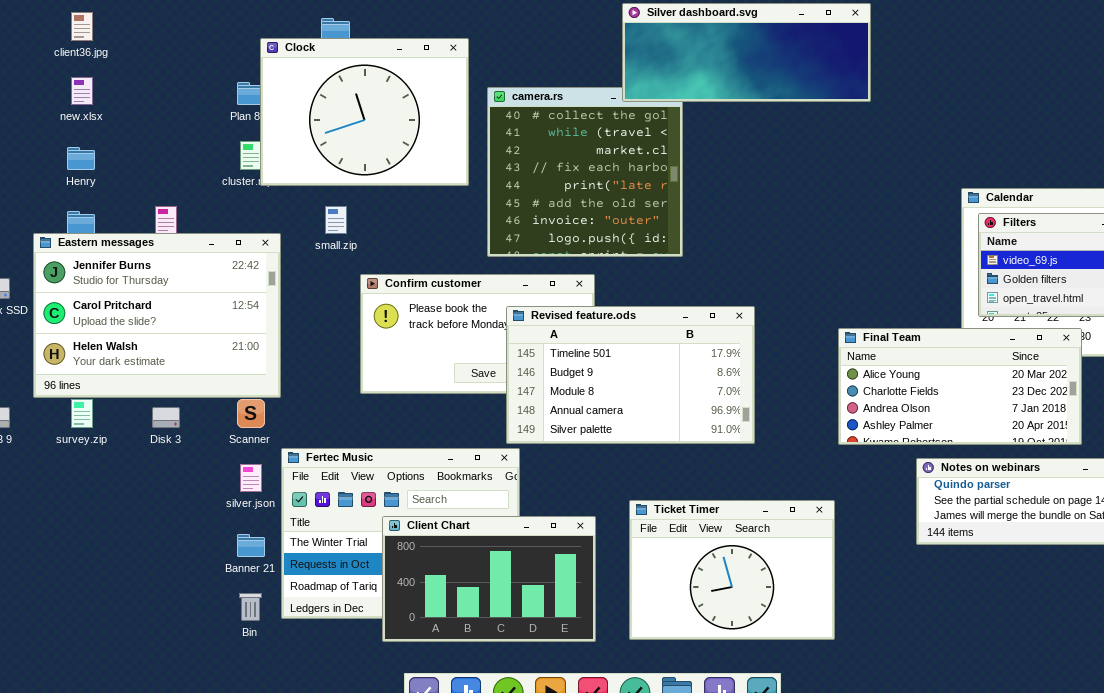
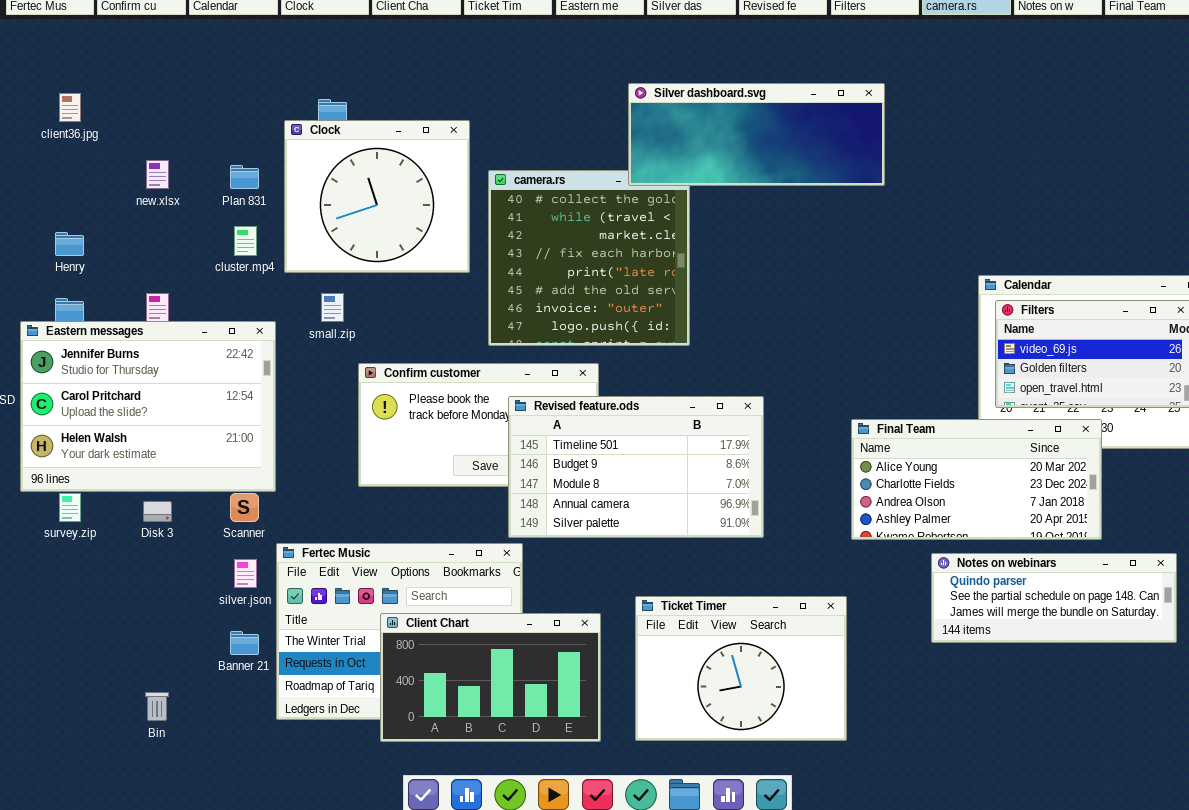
Clock: [260,38,469,186] -> [284,120,470,273], resized
new.xlsx: [71,77,93,105] -> [146,160,169,189], moved
Bin: [239,593,262,621] -> [145,692,169,721], moved

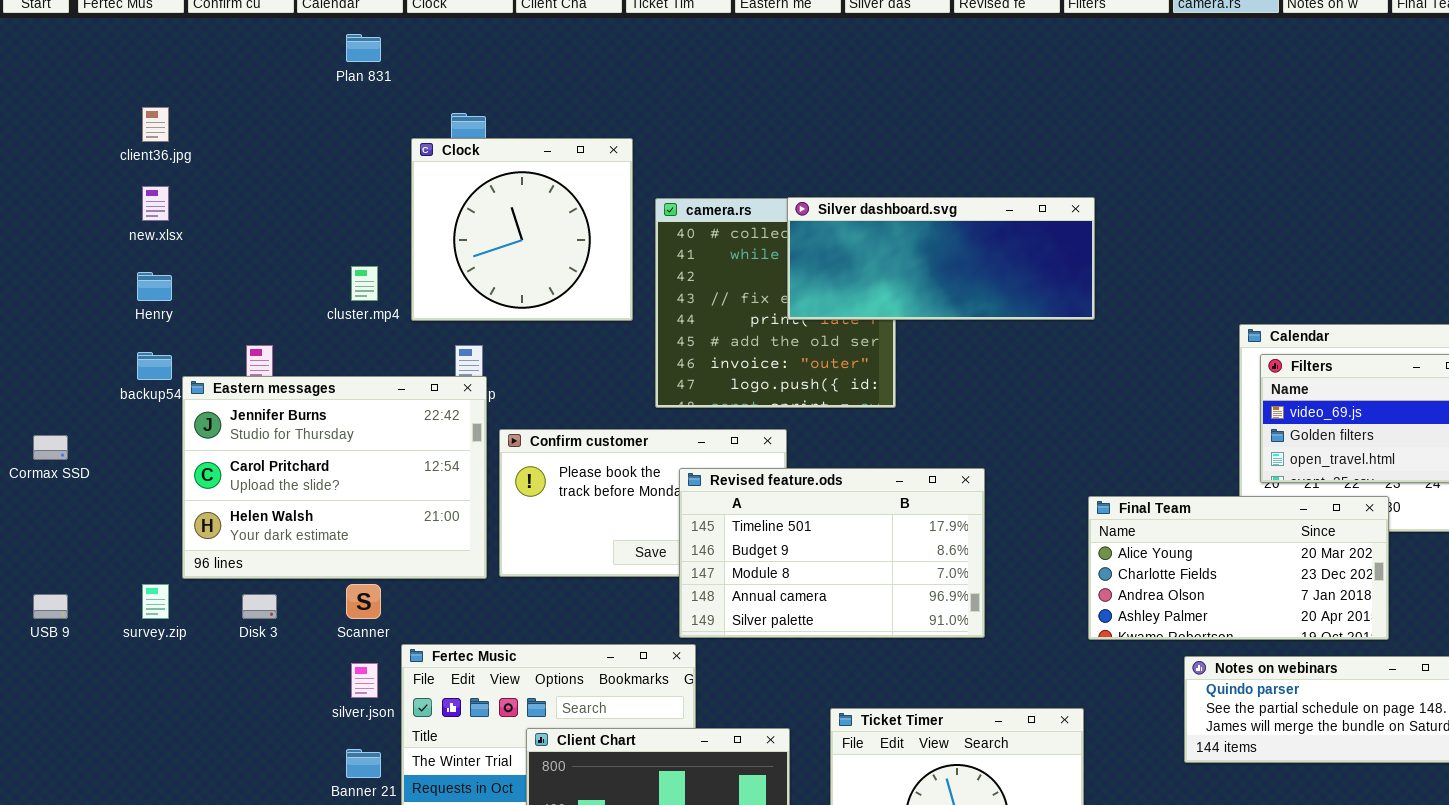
Silver dashboard.svg: [628,83,885,186] -> [787,197,1095,320], moved
new.xlsx: [146,160,169,189] -> [142,186,169,221], moved
Plan 831: [230,165,259,189] -> [346,34,381,62], moved
Eastern messages: [20,321,276,492] -> [182,376,487,579], moved

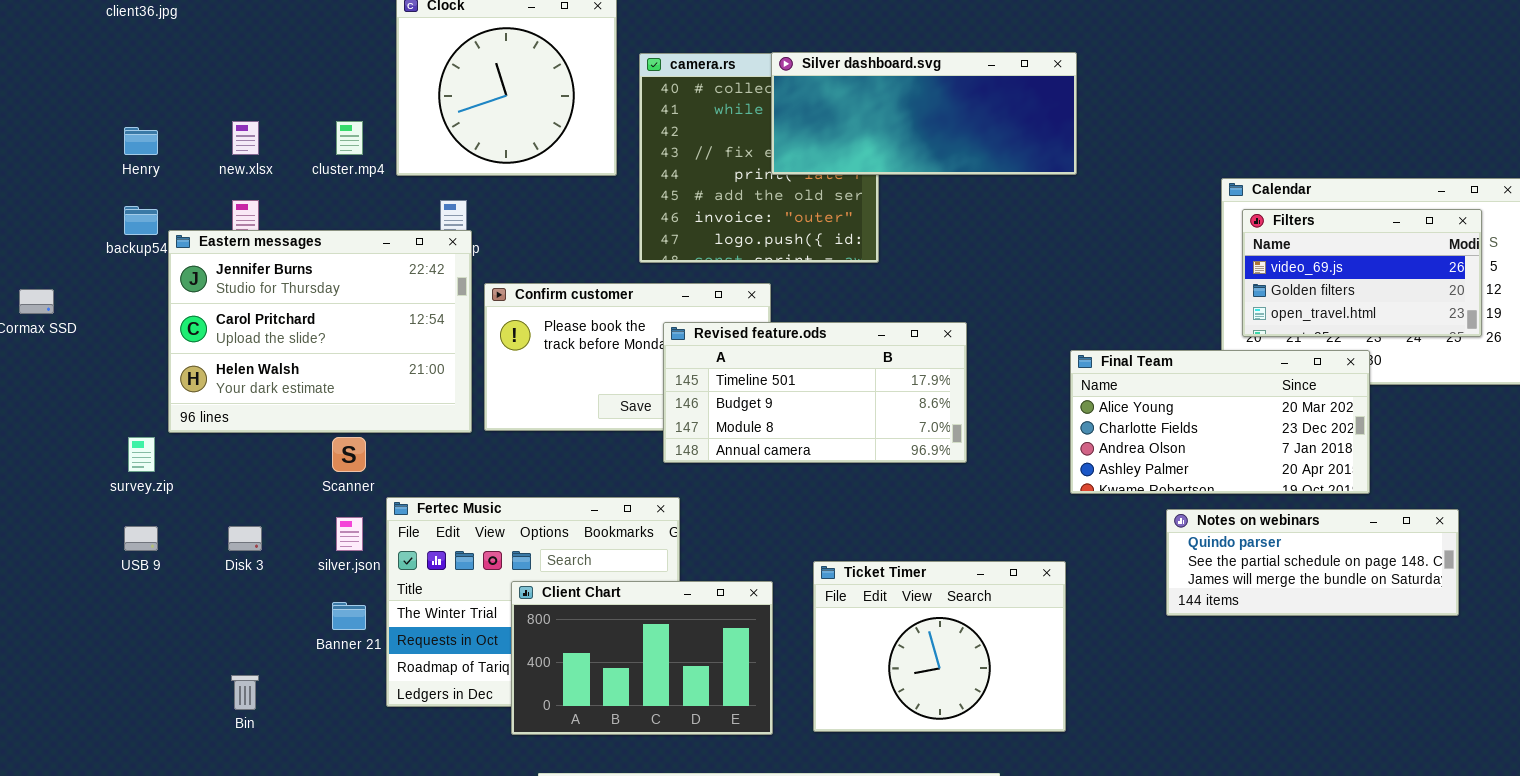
new.xlsx: [142,186,169,221] -> [232,121,259,155], moved
Revised feature.ods: [679,468,985,638] -> [663,322,967,463], resized
USB 9: [33,594,68,619] -> [124,526,158,551], moved
Disk 3: [242,594,277,619] -> [228,526,262,551], moved

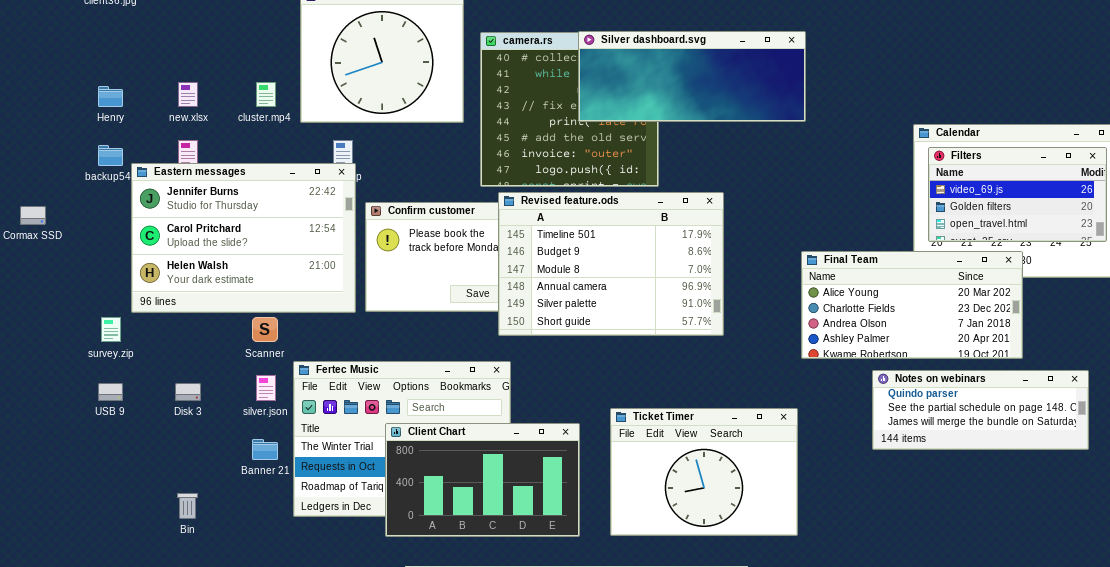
Revised feature.ods: [663,322,967,463] -> [498,192,724,336], resized

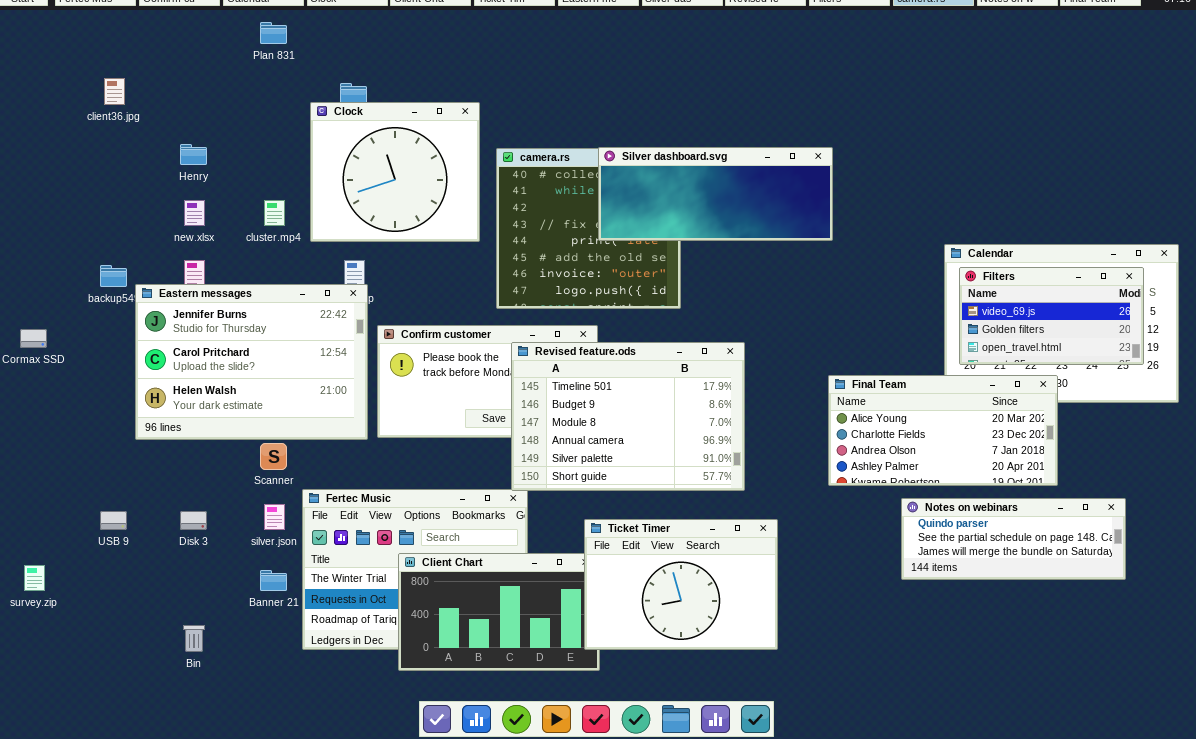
Henry: [98,86,123,107] -> [180,144,207,165], moved
Revised feature.ods: [498,192,724,336] -> [511,342,745,491], moved
survey.zip: [101,317,121,342] -> [24,565,45,591], moved
Ticket Timer: [610,408,798,536] -> [584,519,778,650], moved

